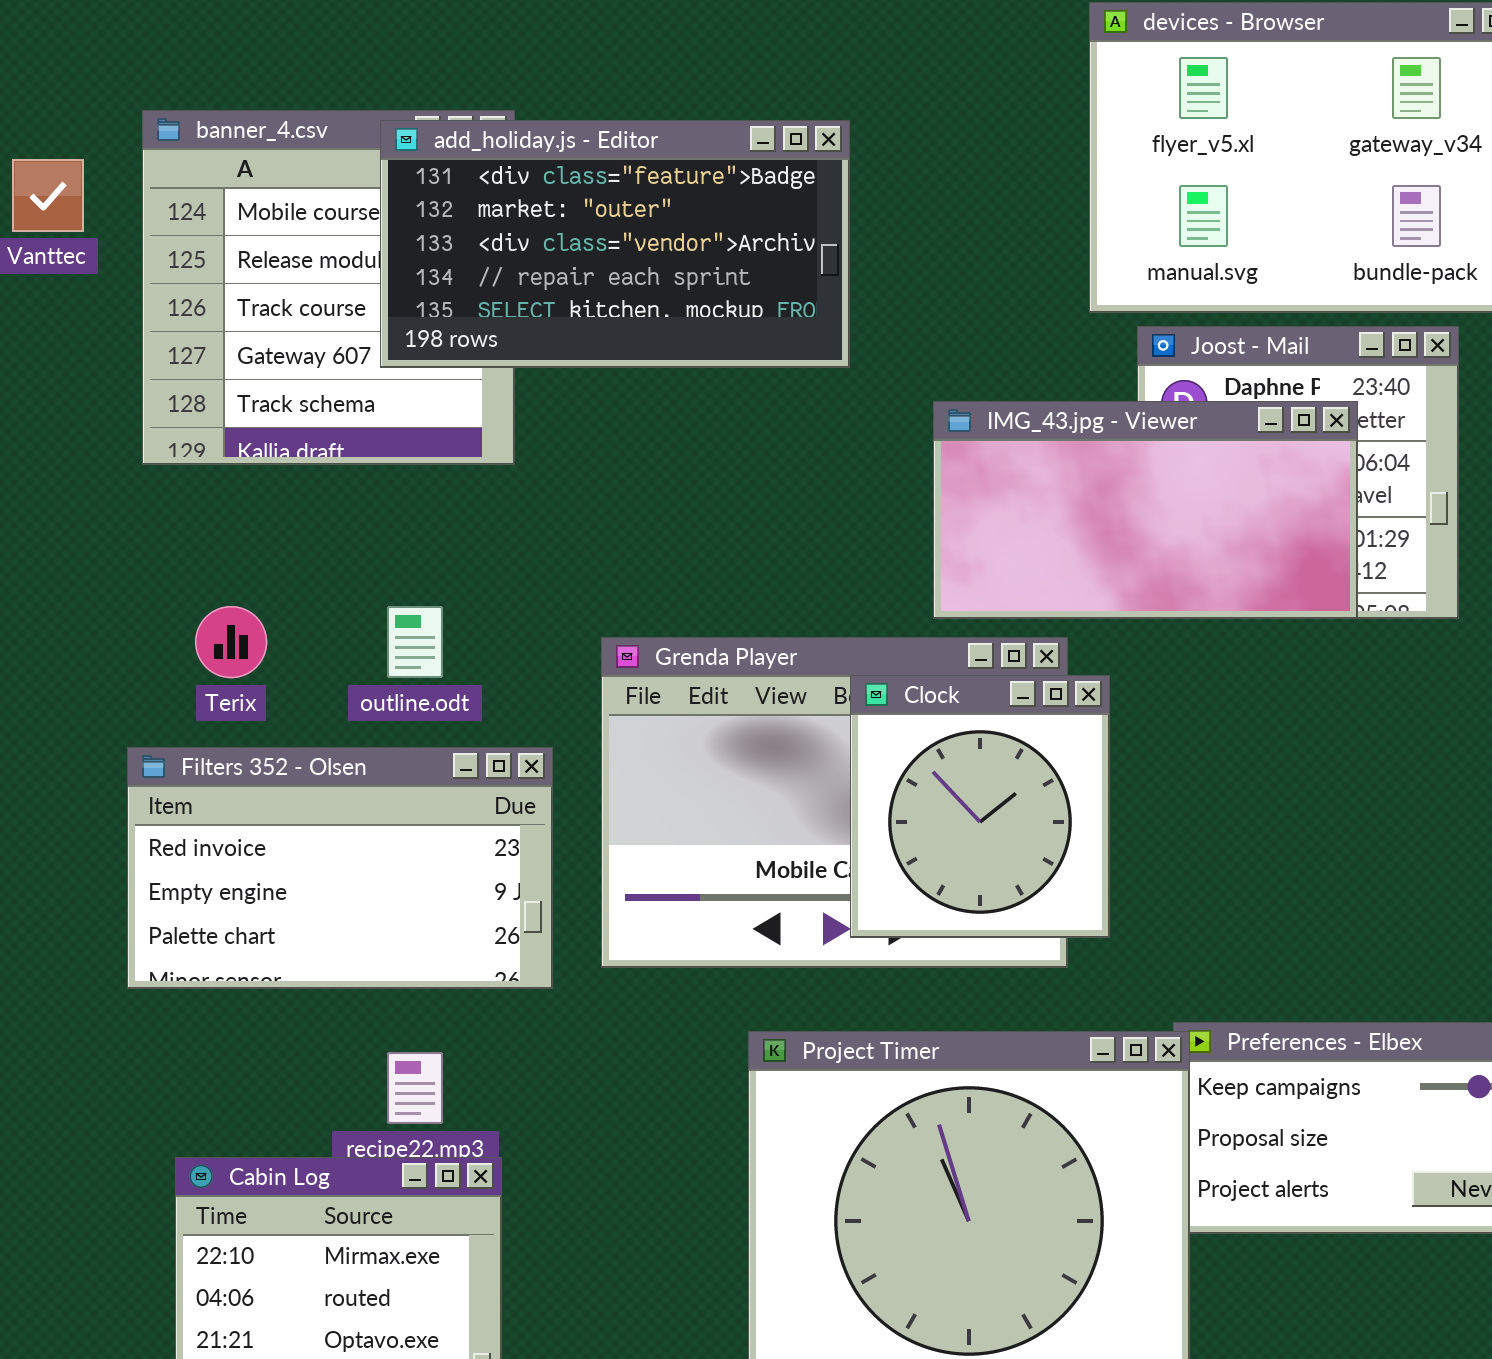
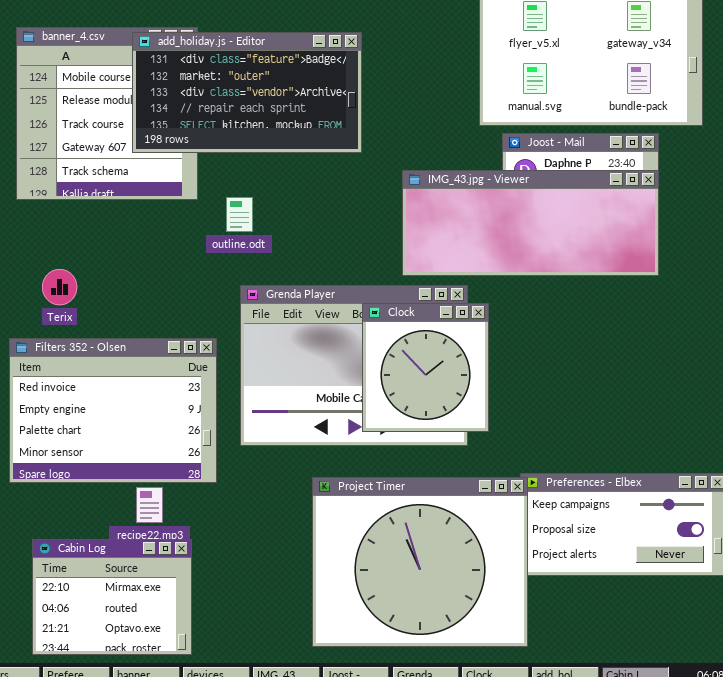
IMG_43.jpg - Viewer: [933,401,1358,619] -> [402,170,659,276], resized
outline.odt: [387,606,443,678] -> [226,197,253,232], moved
Filters 352 - Olsen: [127,747,553,989] -> [9,338,217,483], resized

